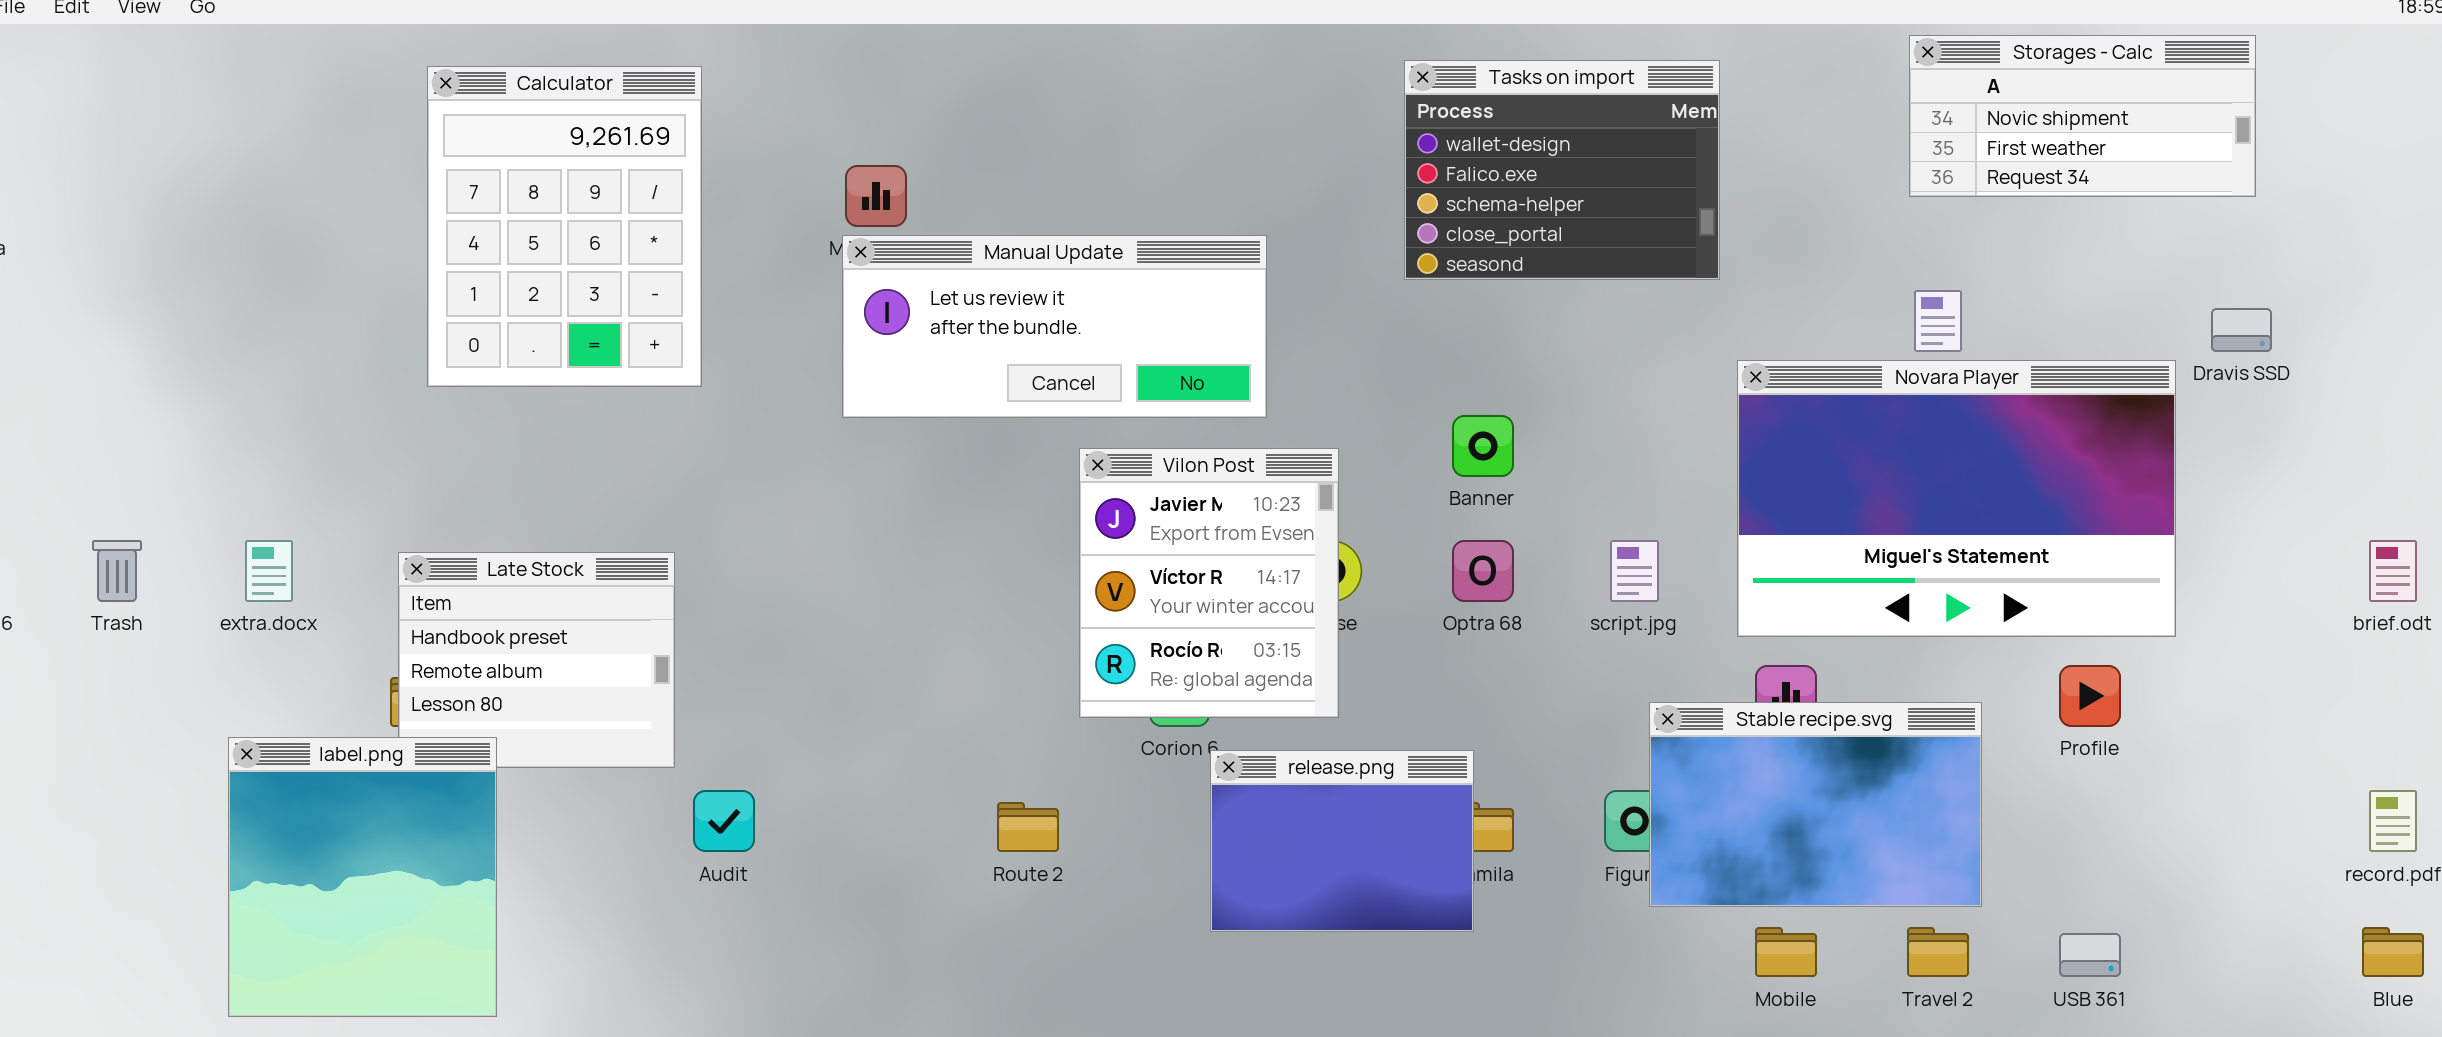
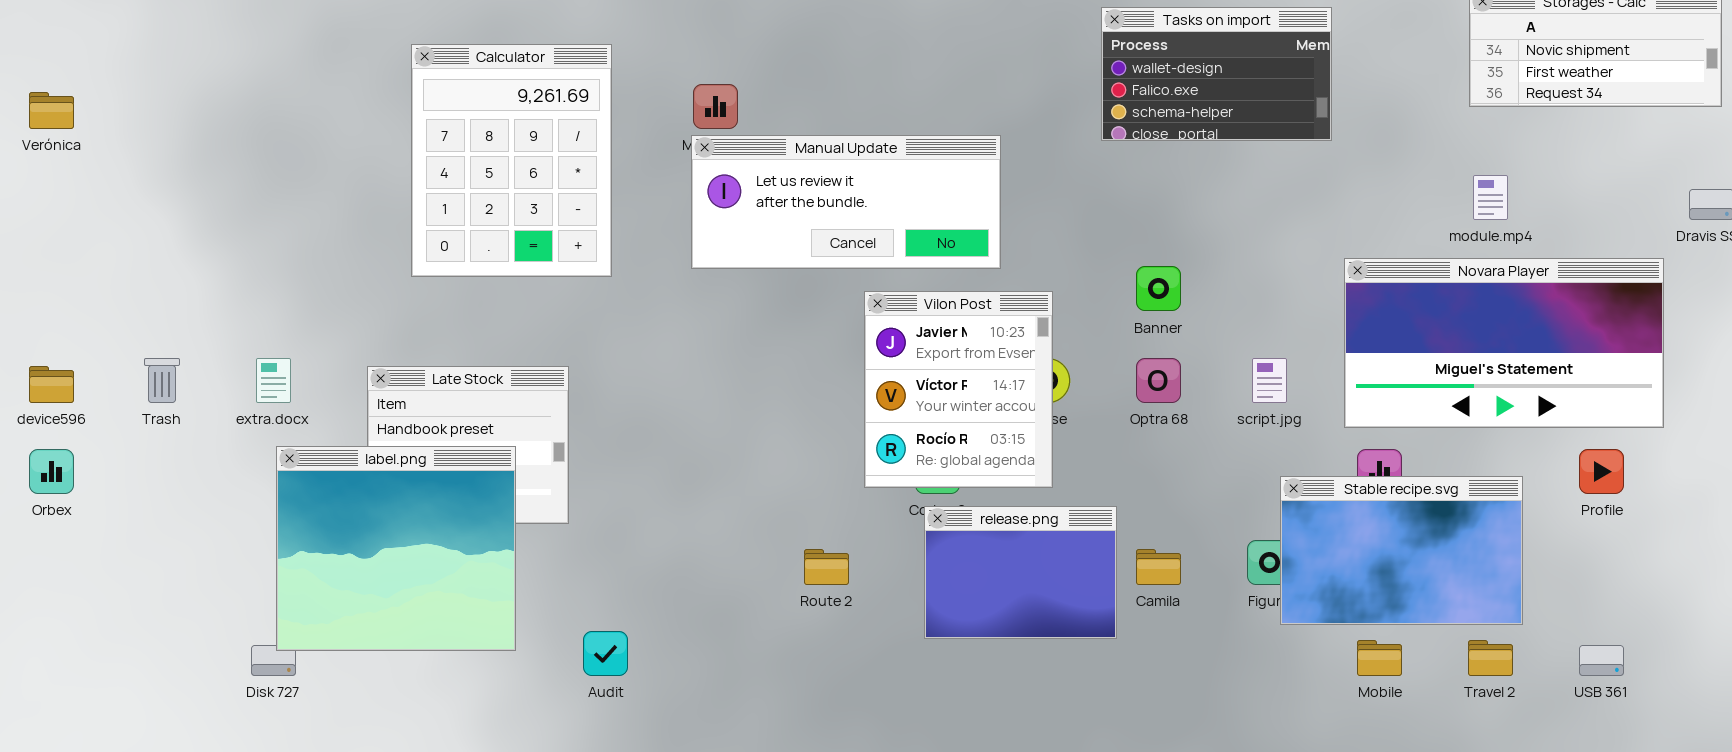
Tasks on import: [1404,60,1720,280] -> [1101,7,1332,141], resized
Calculator: [427,66,702,387] -> [411,44,612,277], moved
Novara Player: [1737,360,2176,637] -> [1344,258,1664,428], resized
label.png: [228,737,497,1017] -> [276,446,516,651], moved, resized
release.png: [1210,750,1474,932] -> [924,506,1117,639], moved
Audit: [693,790,755,852] -> [583,631,628,676], moved

